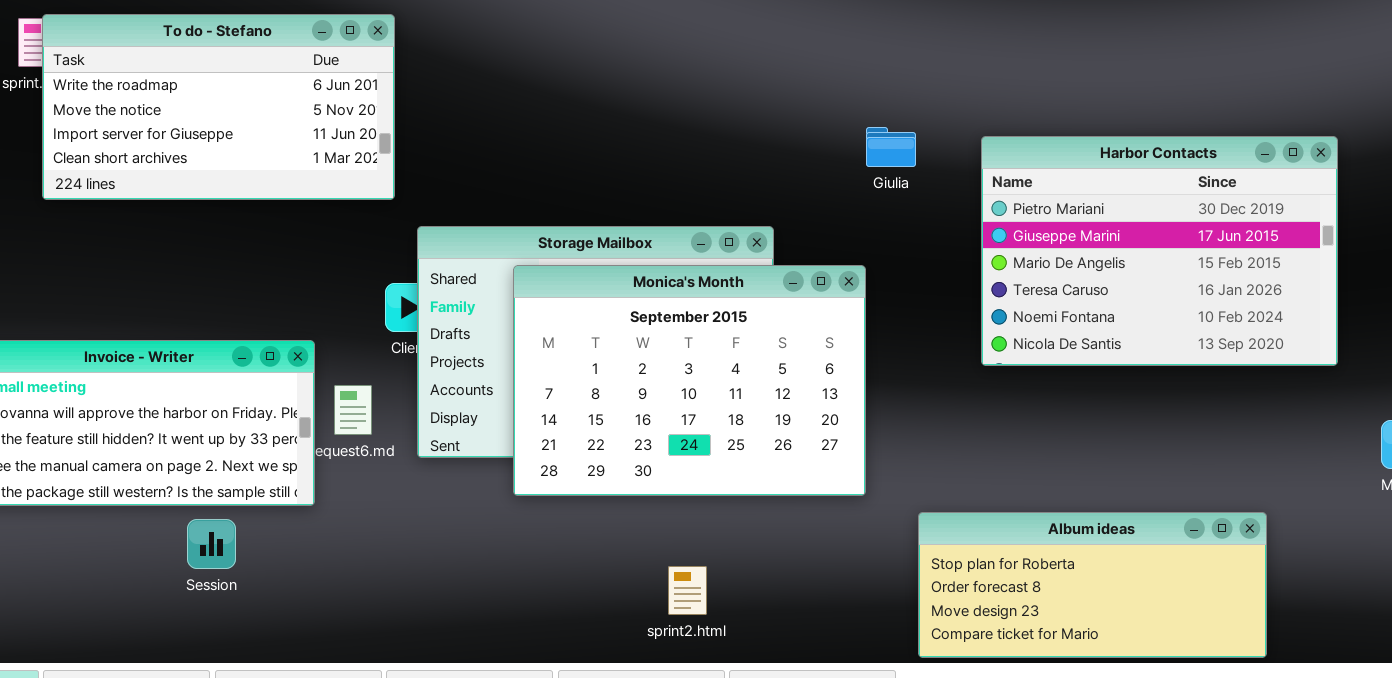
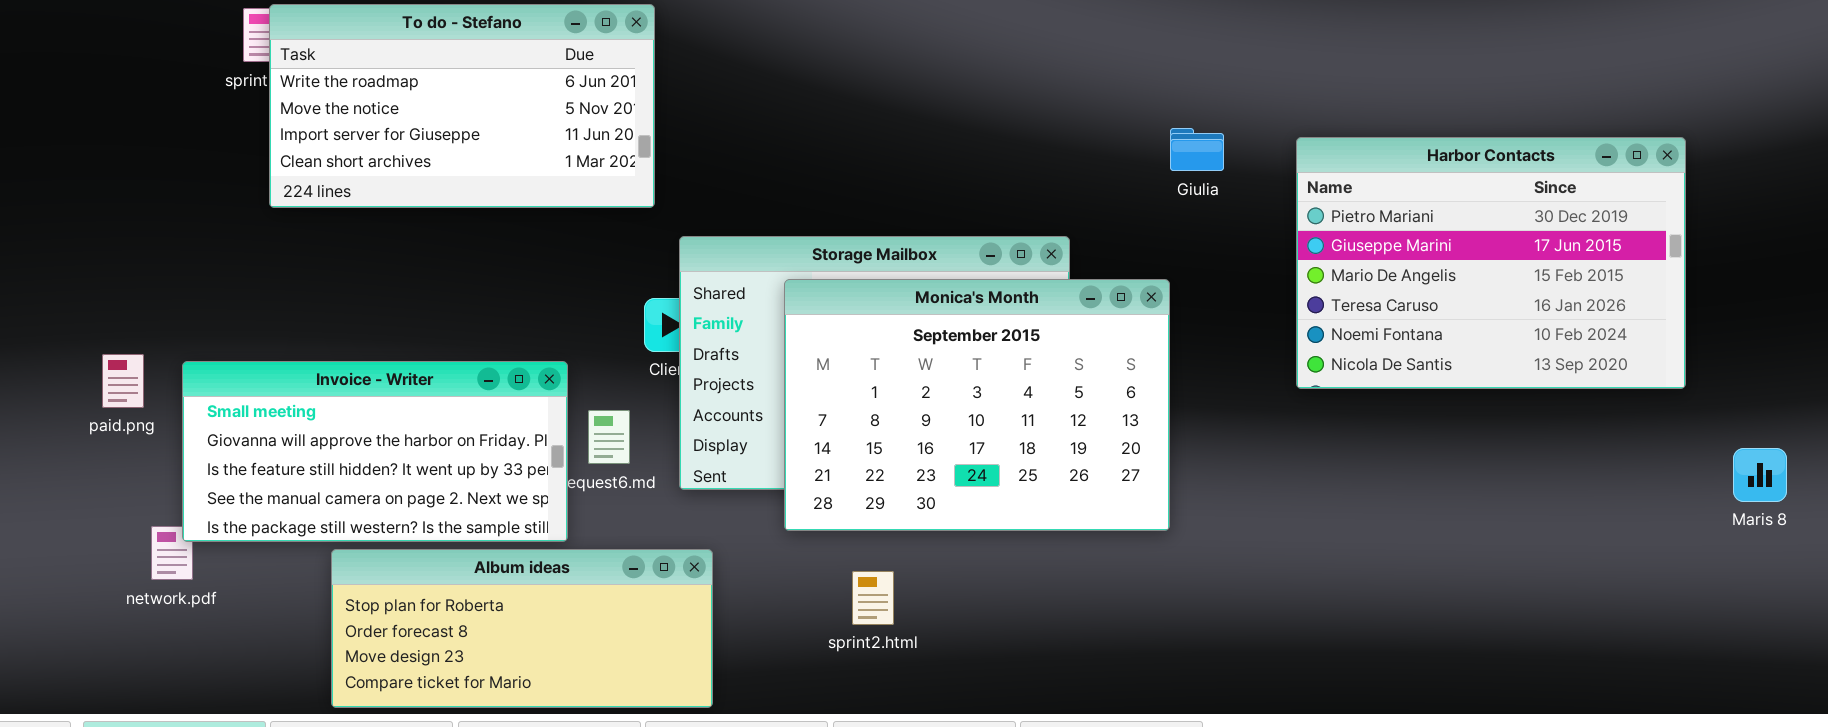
Album ideas: [918,512,1267,658] -> [331,549,713,708], moved
sprint2.html: [668,566,707,615] -> [852,571,894,625], moved

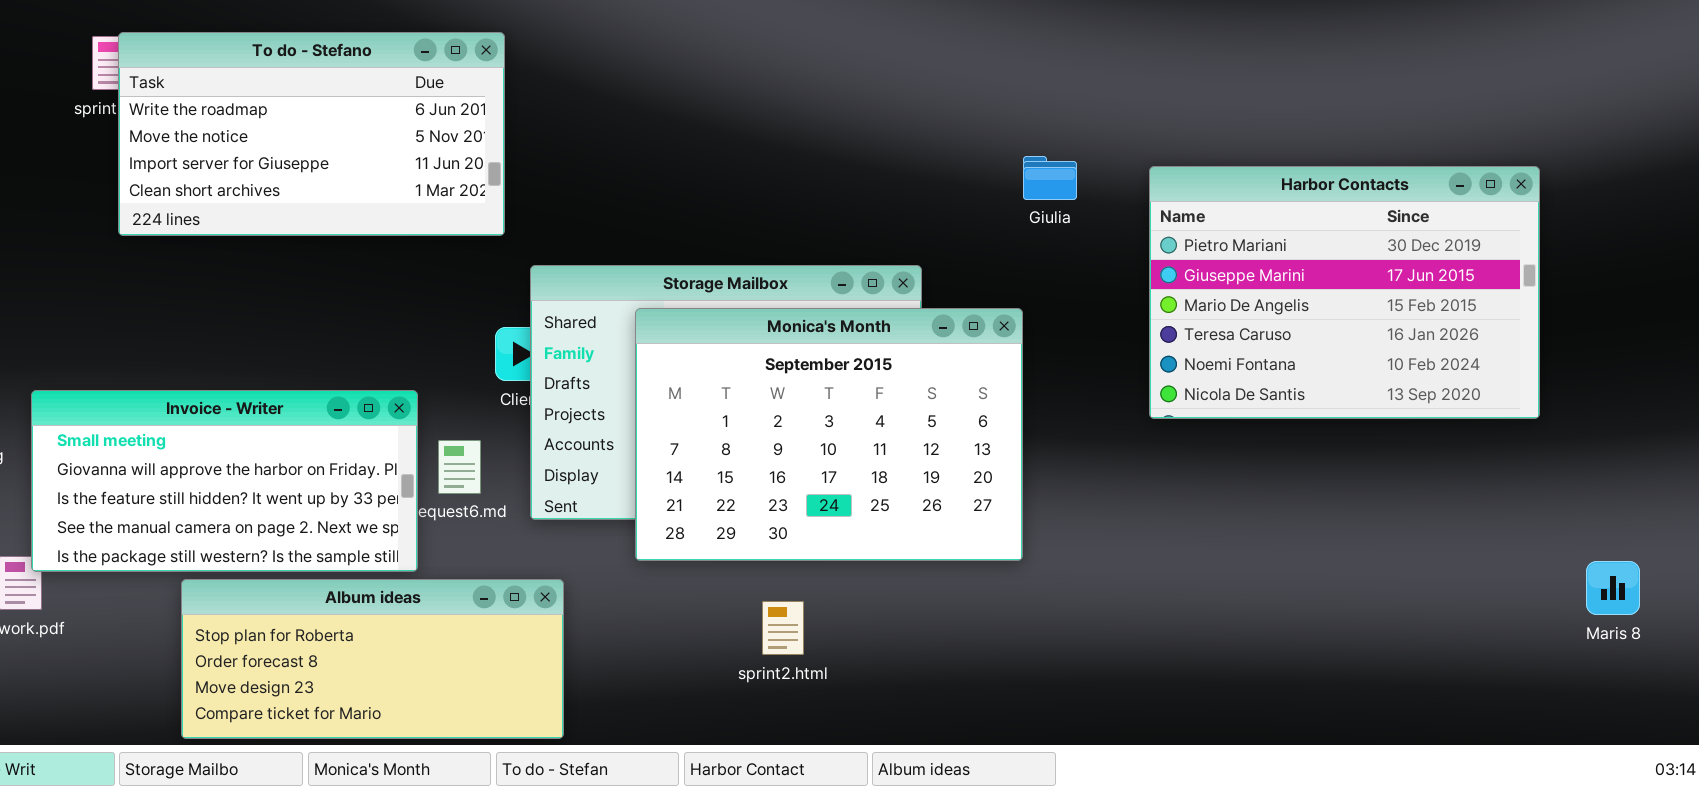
Maris 8: [1733,448,1787,502] -> [1586,561,1640,615], moved
sprint2.html: [852,571,894,625] -> [762,601,804,655], moved

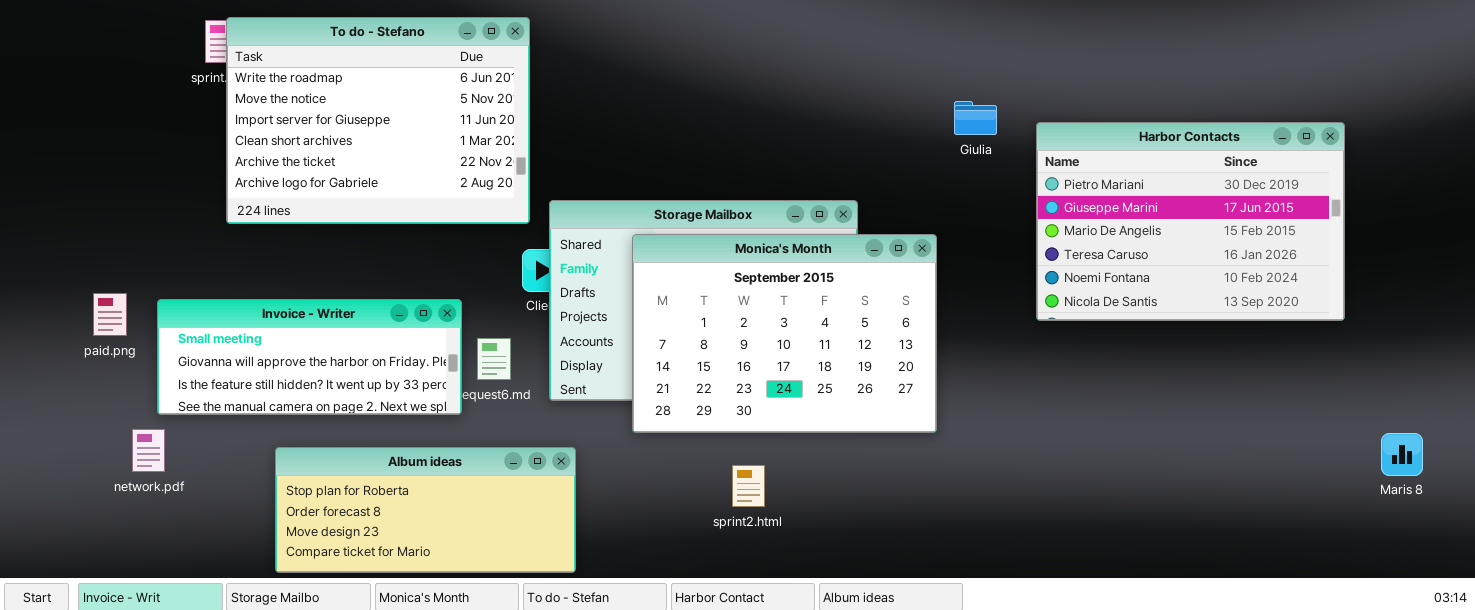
To do - Stefano: [118,32,505,236] -> [226,17,530,224], resized
Giulia: [1023,156,1077,200] -> [954,101,997,135], moved
Invoice - Writer: [31,390,418,572] -> [157,299,462,415], resized

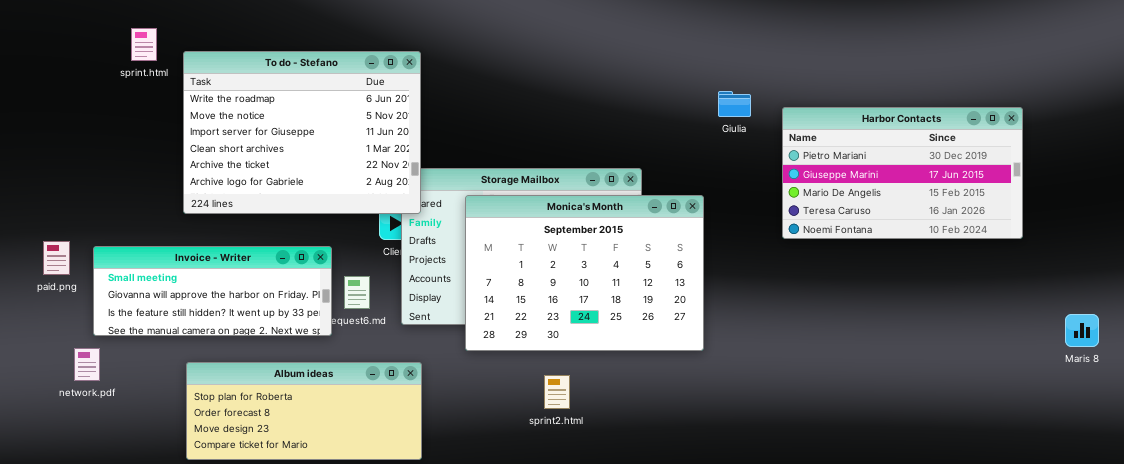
To do - Stefano: [226,17,530,224] -> [183,51,421,214], moved
Harbor Contacts: [1036,122,1345,321] -> [782,107,1023,239], resized
Maris 8: [1381,433,1423,476] -> [1065,314,1099,347], moved

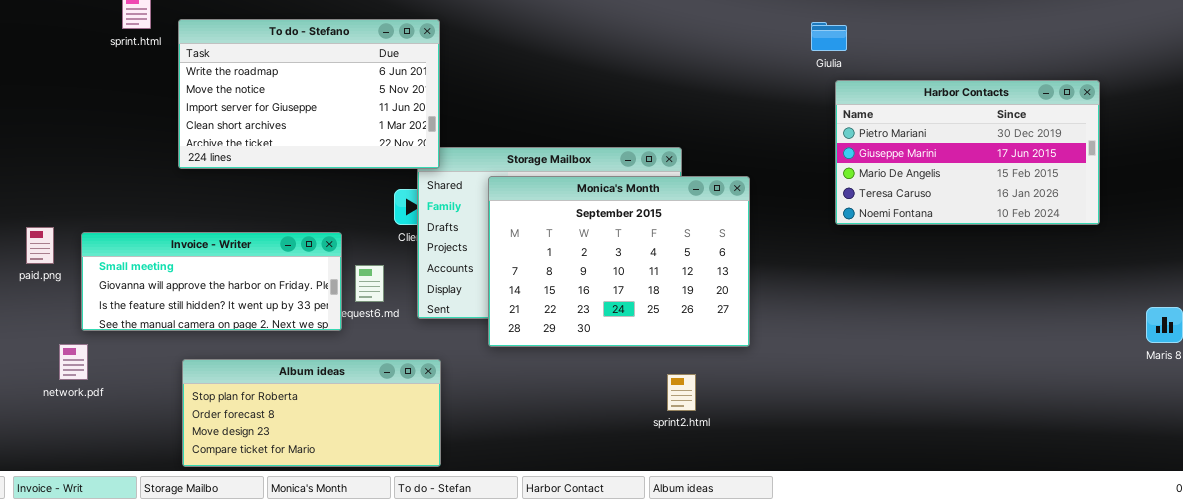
To do - Stefano: [183,51,421,214] -> [178,19,440,169], resized
Giulia: [718,91,751,117] -> [811,22,847,51], moved
sprint2.html: [544,375,570,409] -> [667,374,696,411], moved

